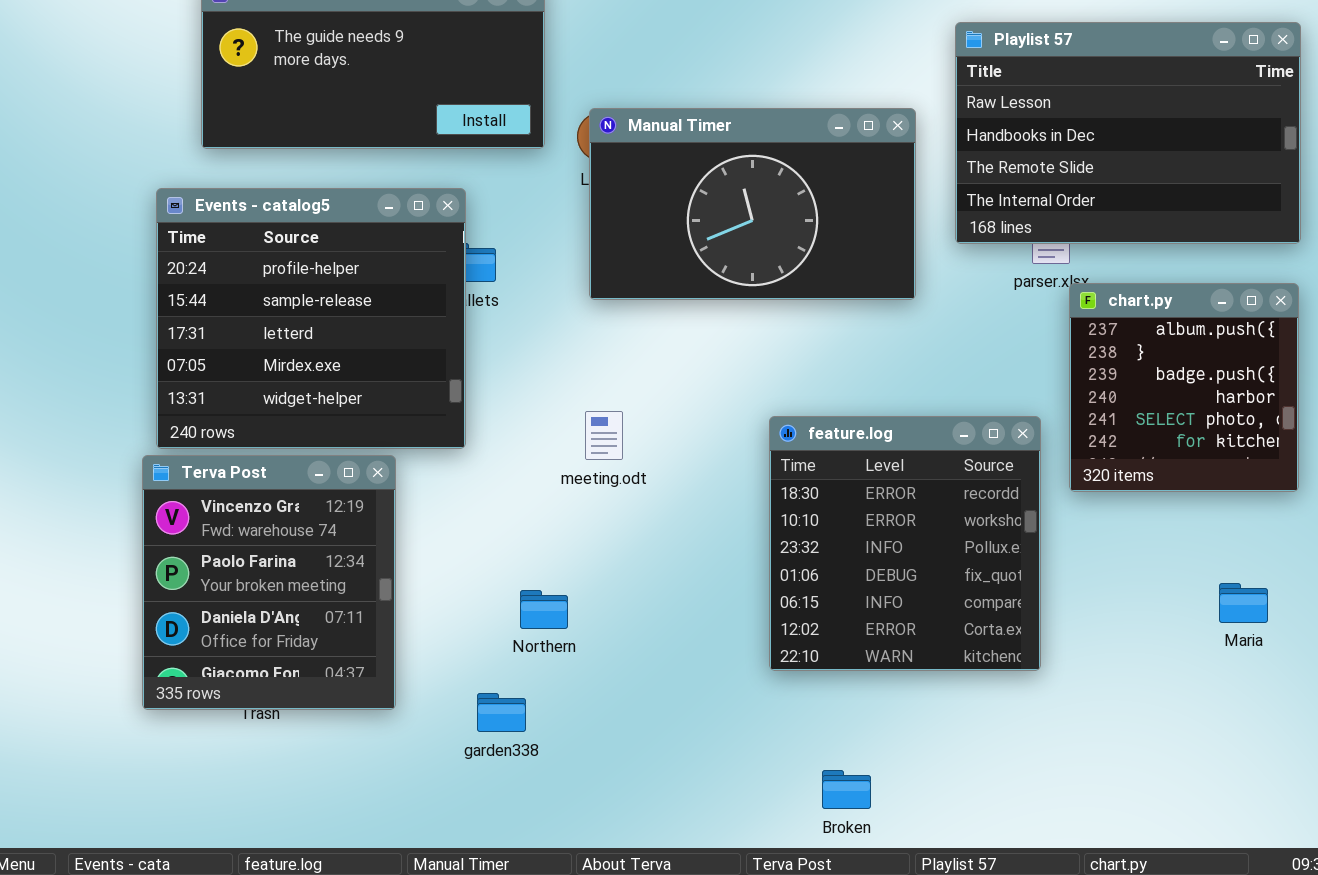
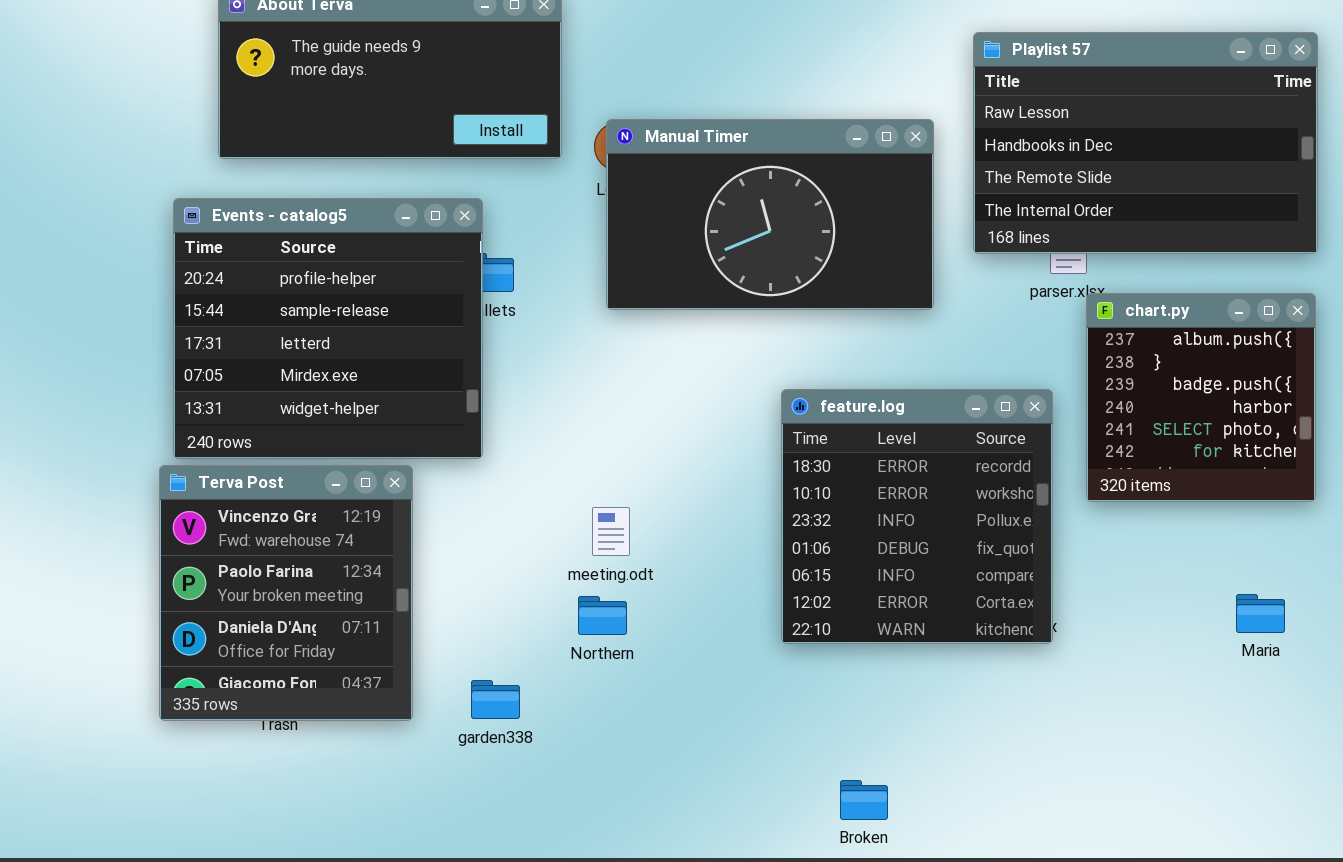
meeting.odt: [585,411,623,460] -> [592,507,630,556], moved
feature.log: [769,416,1041,671] -> [781,389,1053,644], moved
Northern: [520,590,568,629] -> [578,596,627,635], moved
garden338: [477,693,526,732] -> [471,680,520,719], moved

